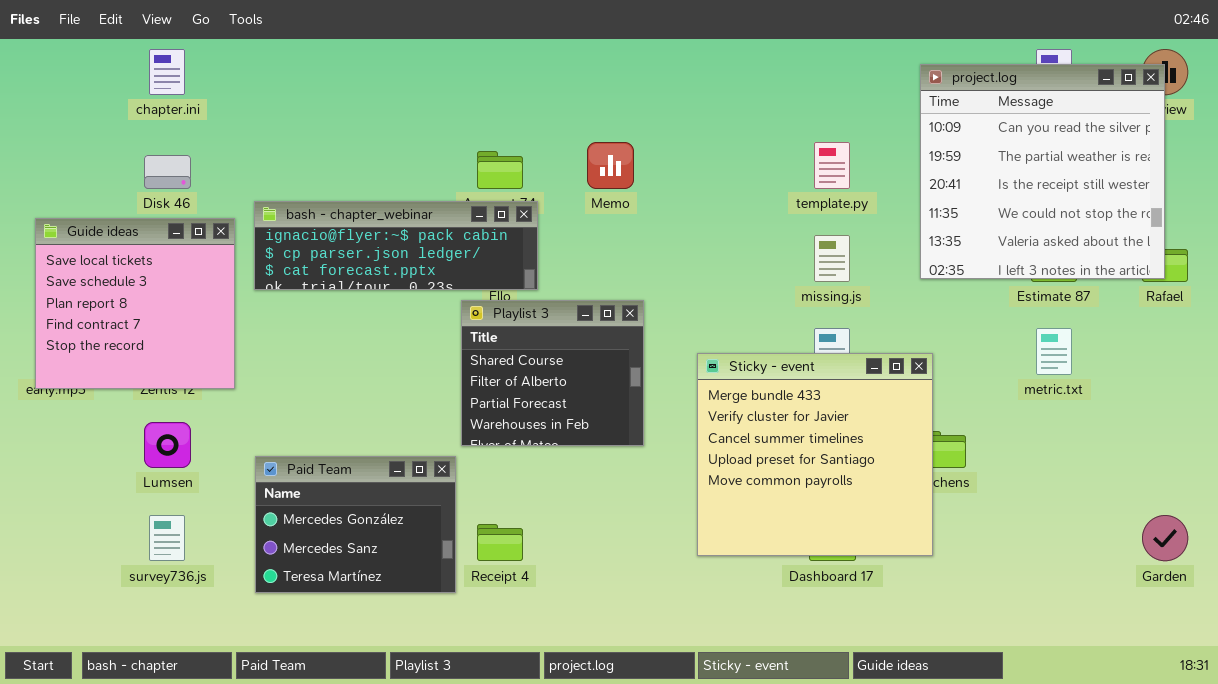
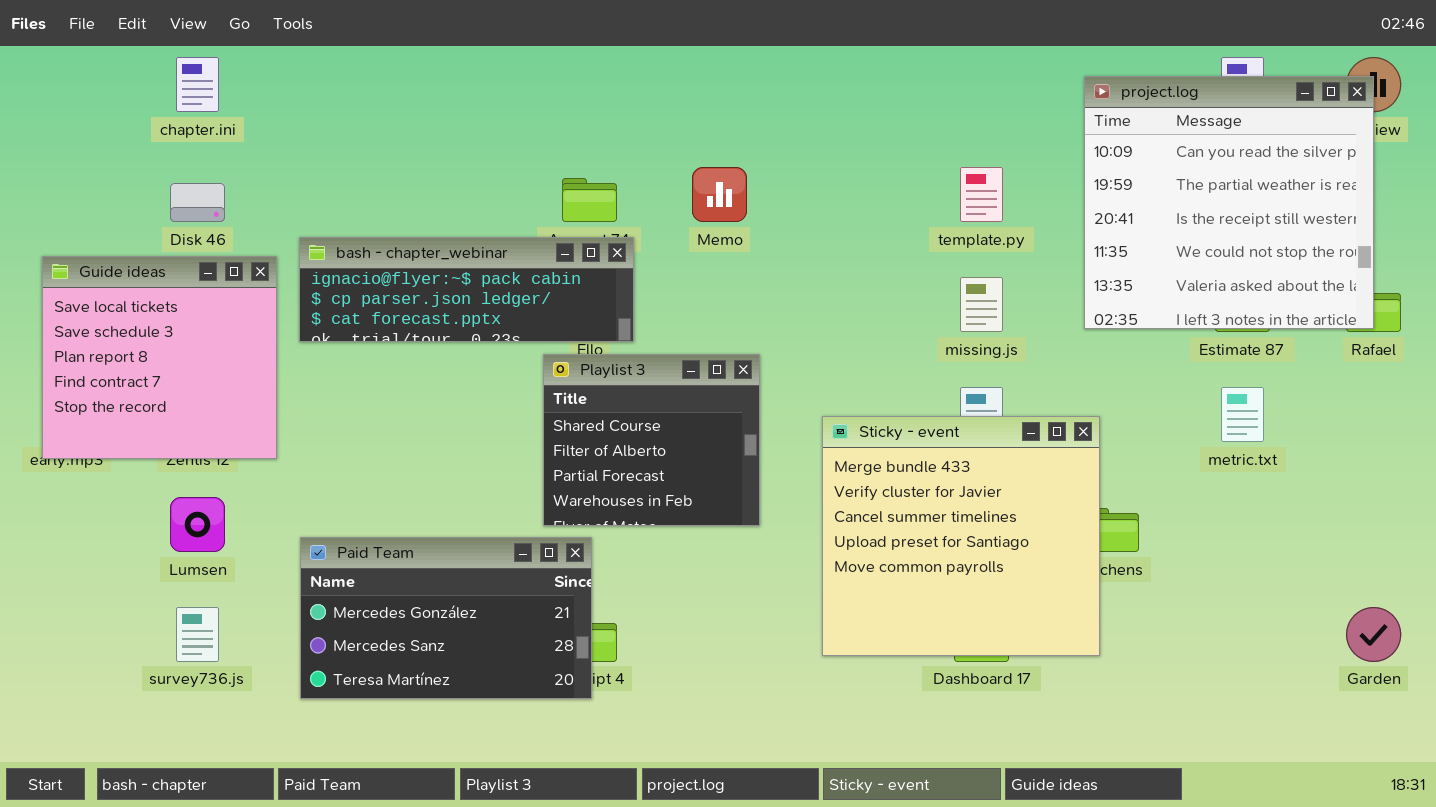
Paid Team: [255,456,456,593] -> [300,537,592,699], resized

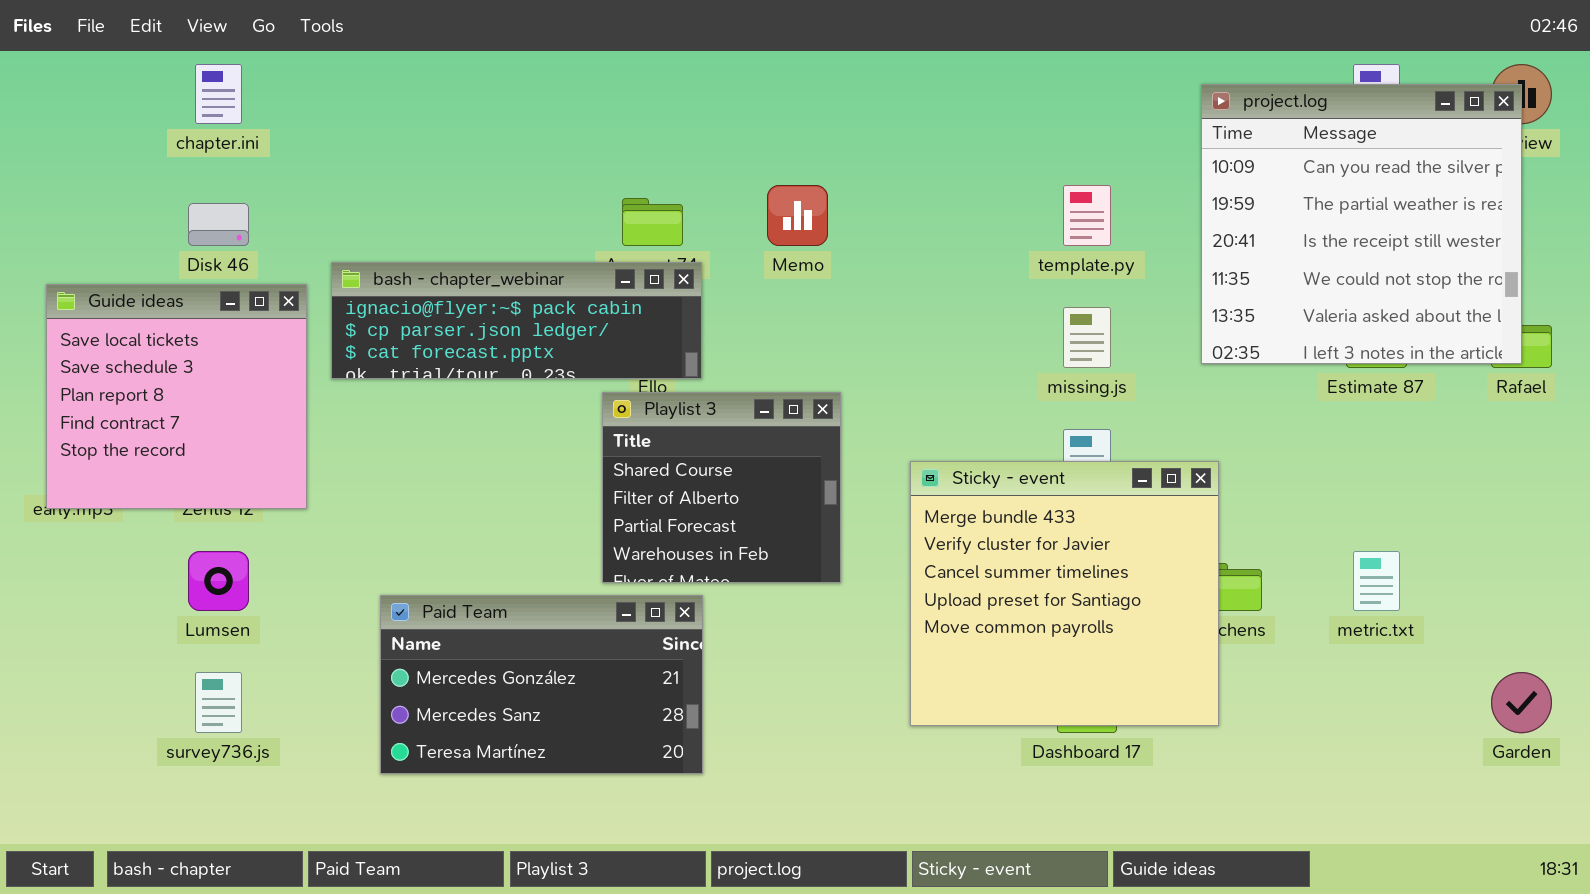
metric.txt: [1221,387,1264,442] -> [1353,551,1400,611], moved
Paid Team: [300,537,592,699] -> [380,595,703,774], moved

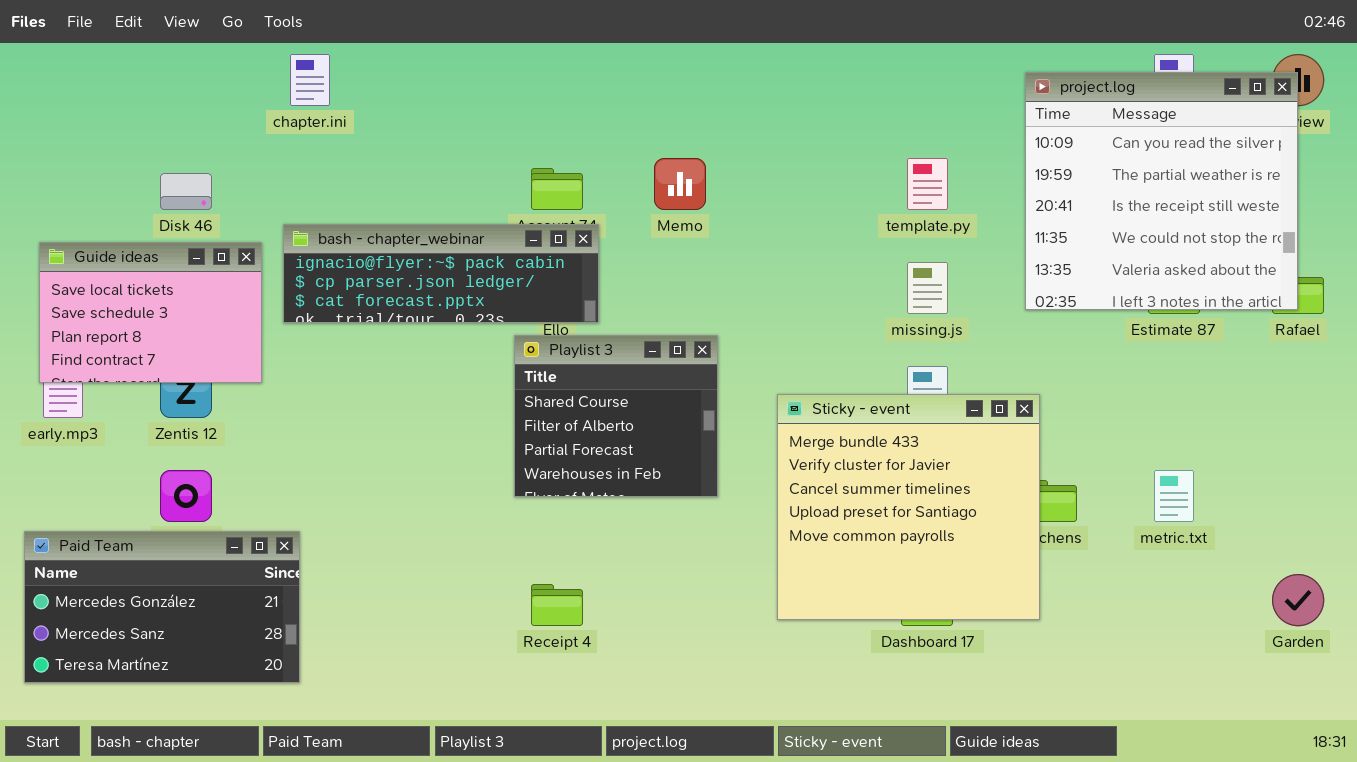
chapter.ini: [195,64,242,124] -> [290,54,330,106], moved
Guide ideas: [46,284,307,509] -> [39,242,262,383], resized
Paid Team: [380,595,703,774] -> [24,531,300,683], moved

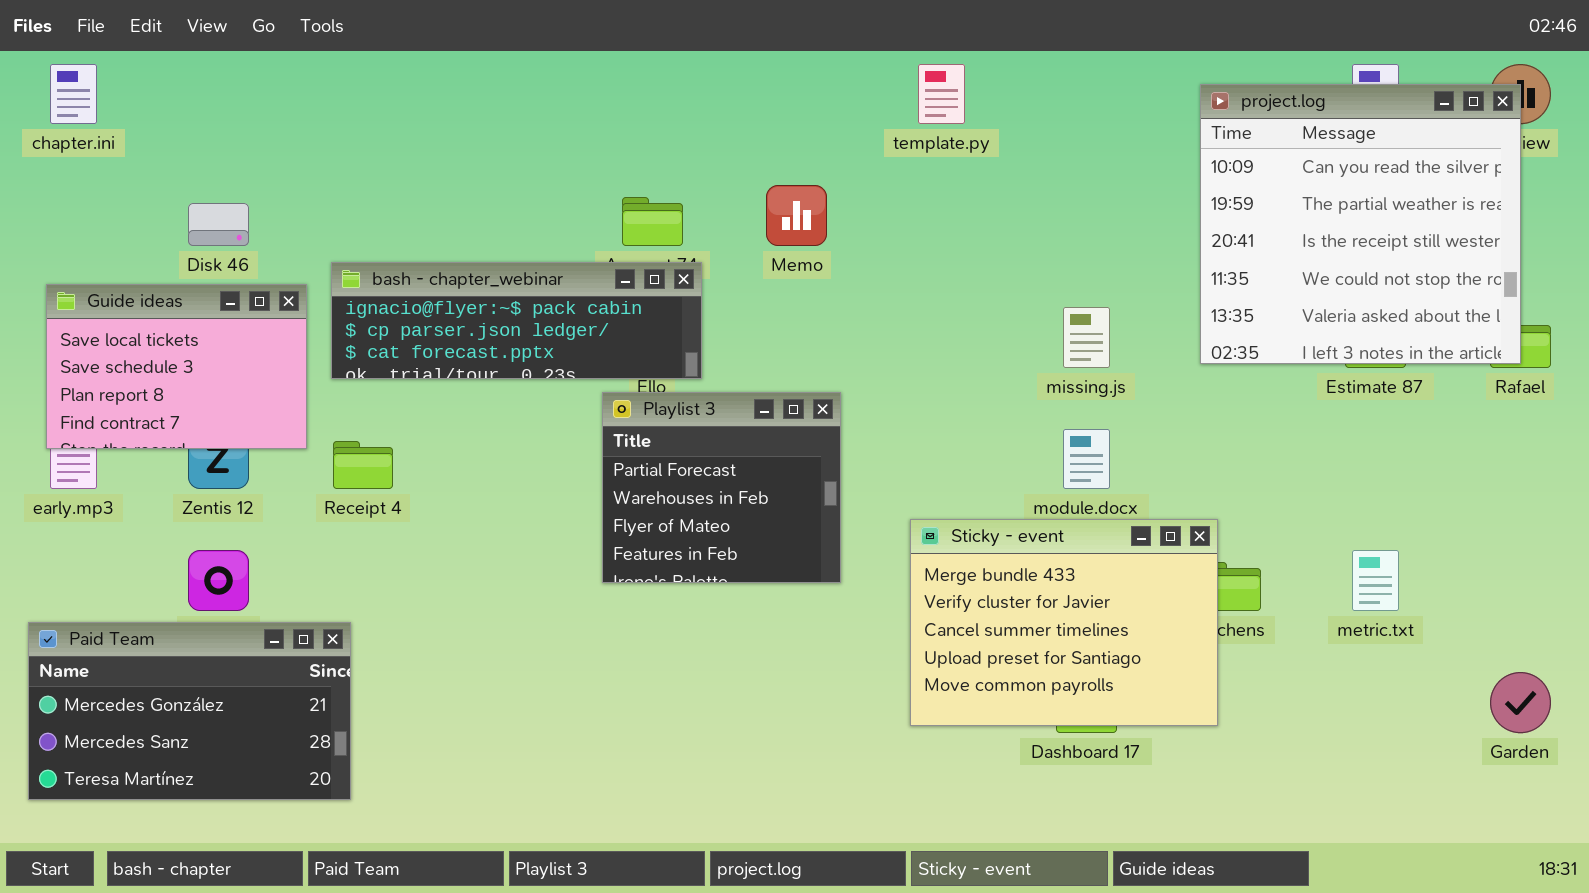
chapter.ini: [290,54,330,106] -> [50,64,97,124], moved
template.py: [907,158,948,210] -> [918,64,965,124], moved
Playlist 3: [514,335,718,497] -> [602,392,841,583], scrolled down 2 rows
Sticky - event: [777,394,1040,620] -> [910,519,1218,726], resized
Receipt 4: [531,584,583,626] -> [333,441,393,489], moved

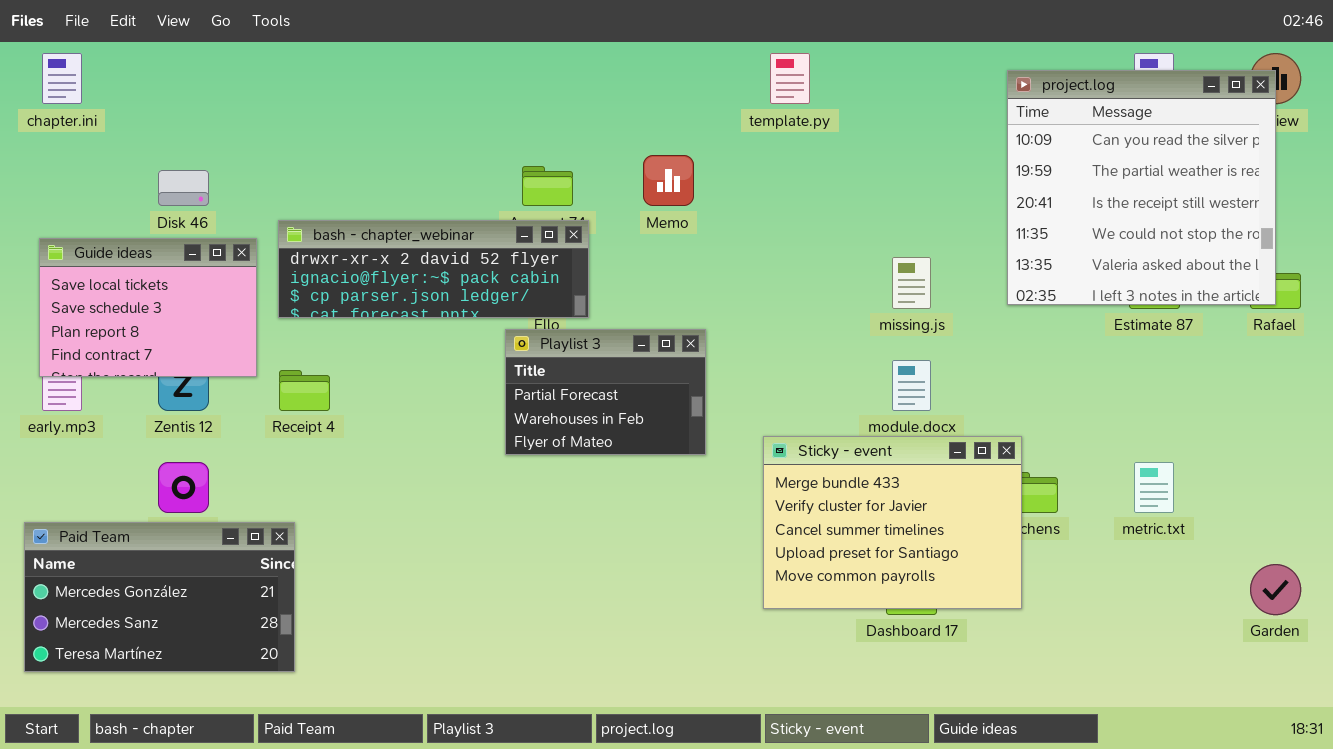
bash - chapter_webinar: [331,262,702,379] -> [278,220,589,318], scrolled up 1 row
Playlist 3: [602,392,841,583] -> [505,329,706,455], resized

